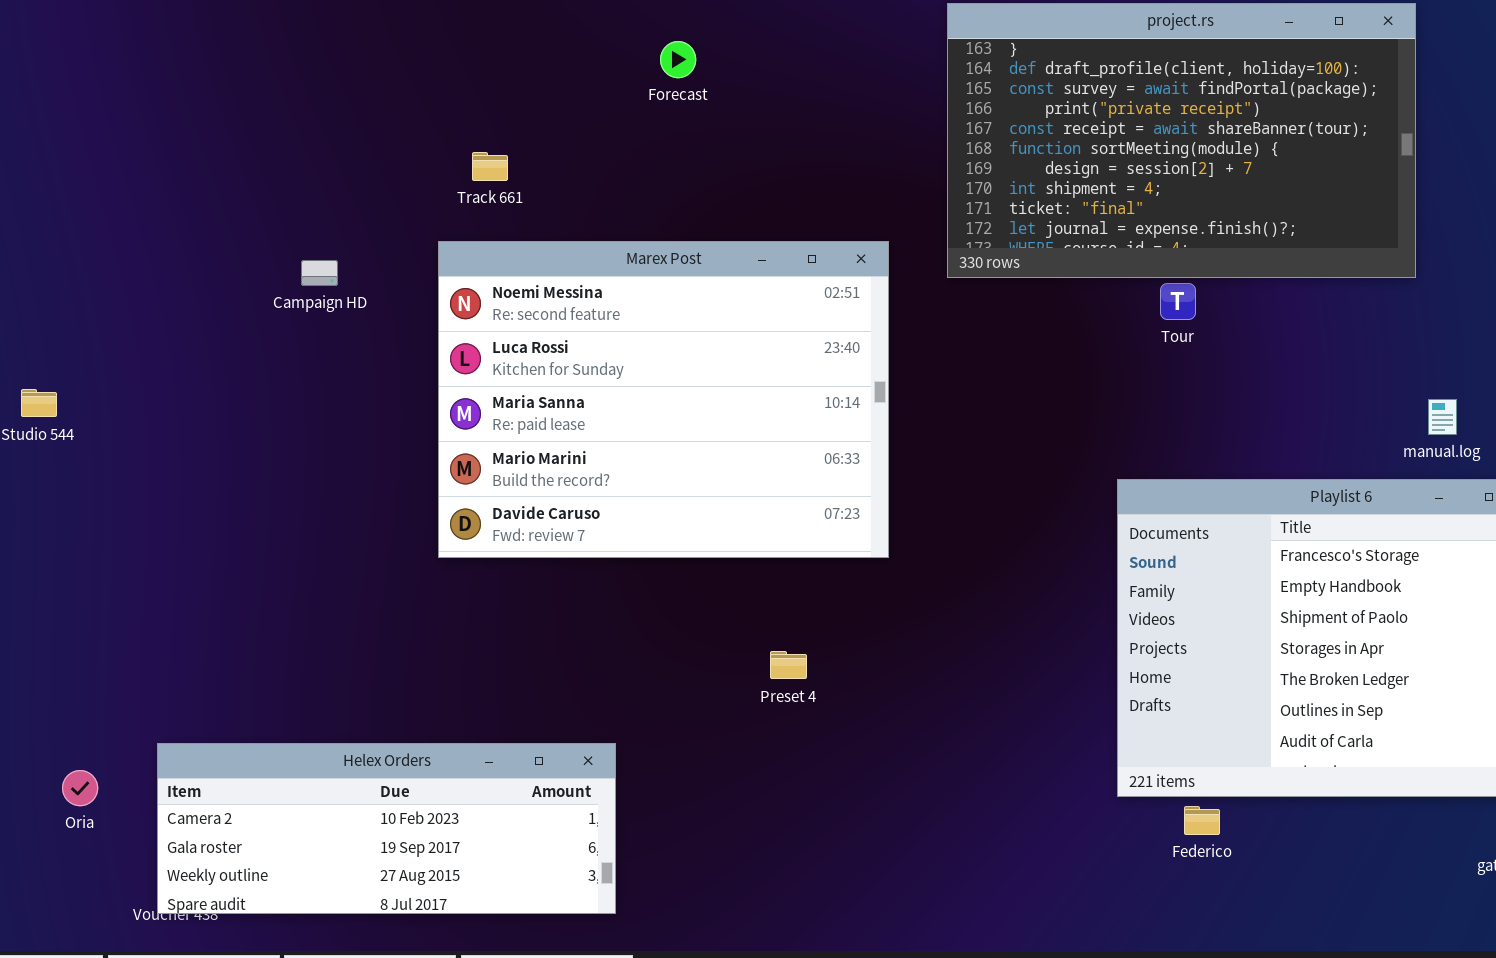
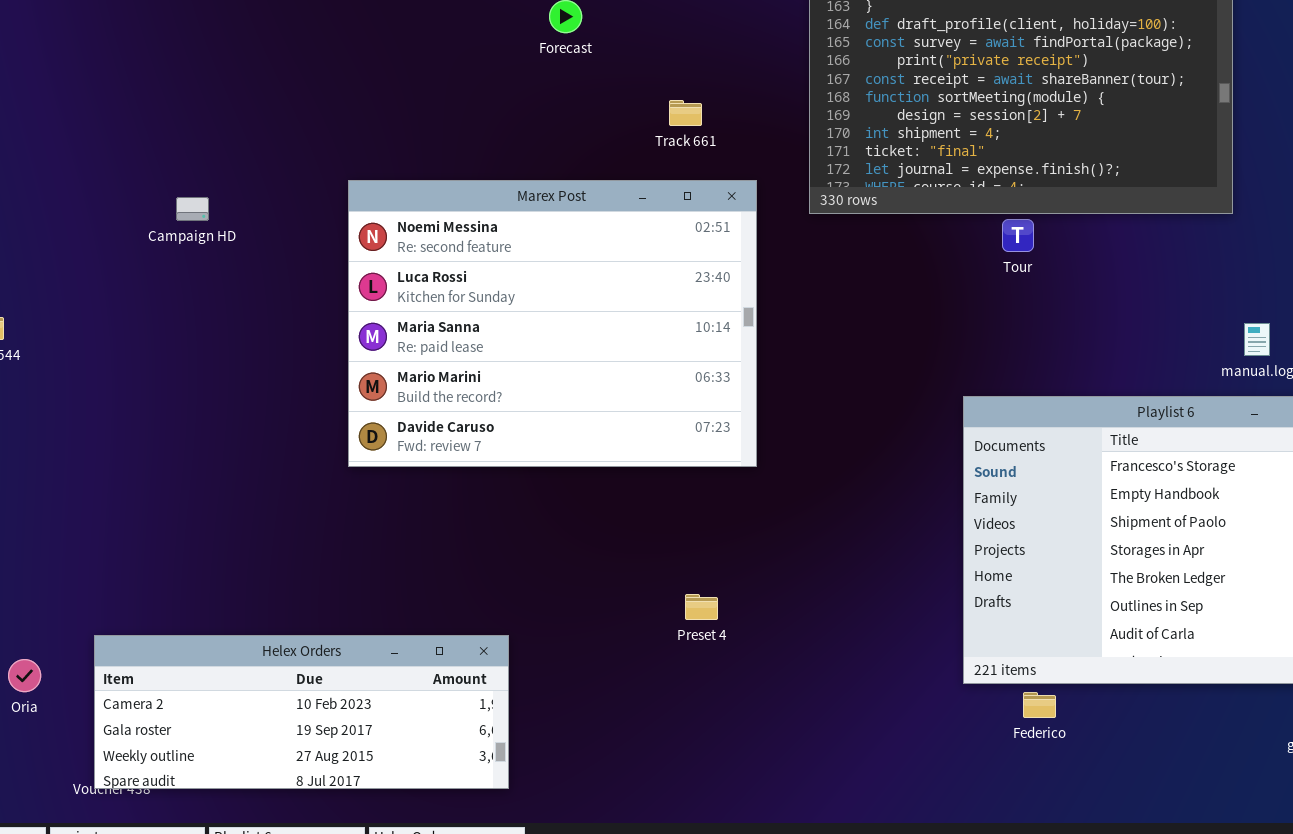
Track 661: [472,152,508,181] -> [669,100,702,126], moved
Campaign HD: [301,260,338,286] -> [176,197,209,221], moved
Preset 4: [770,651,807,679] -> [685,594,718,620], moved

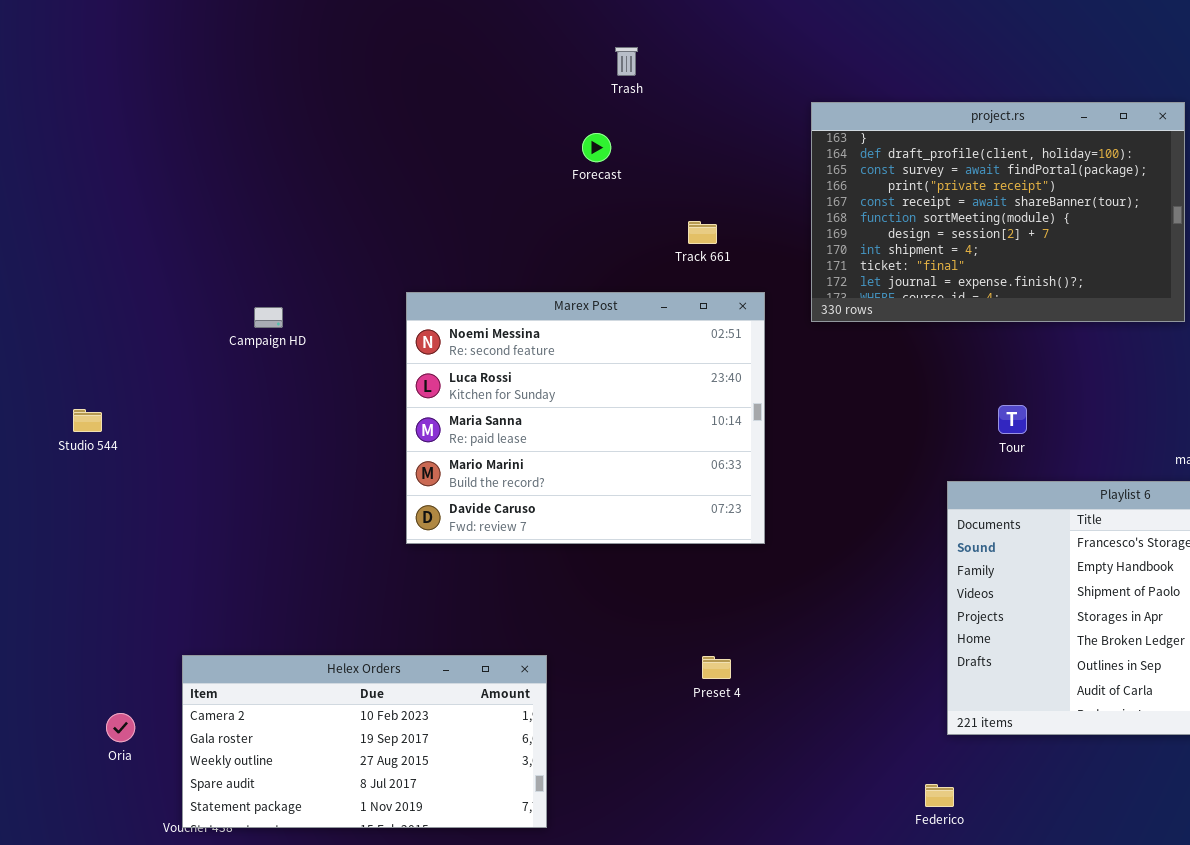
Tour: [1002,219,1034,252] -> [998,405,1027,434], moved
Helex Orders: [94,635,509,789] -> [182,655,547,828], resized
Federico: [1023,692,1056,718] -> [925,784,954,807], moved

